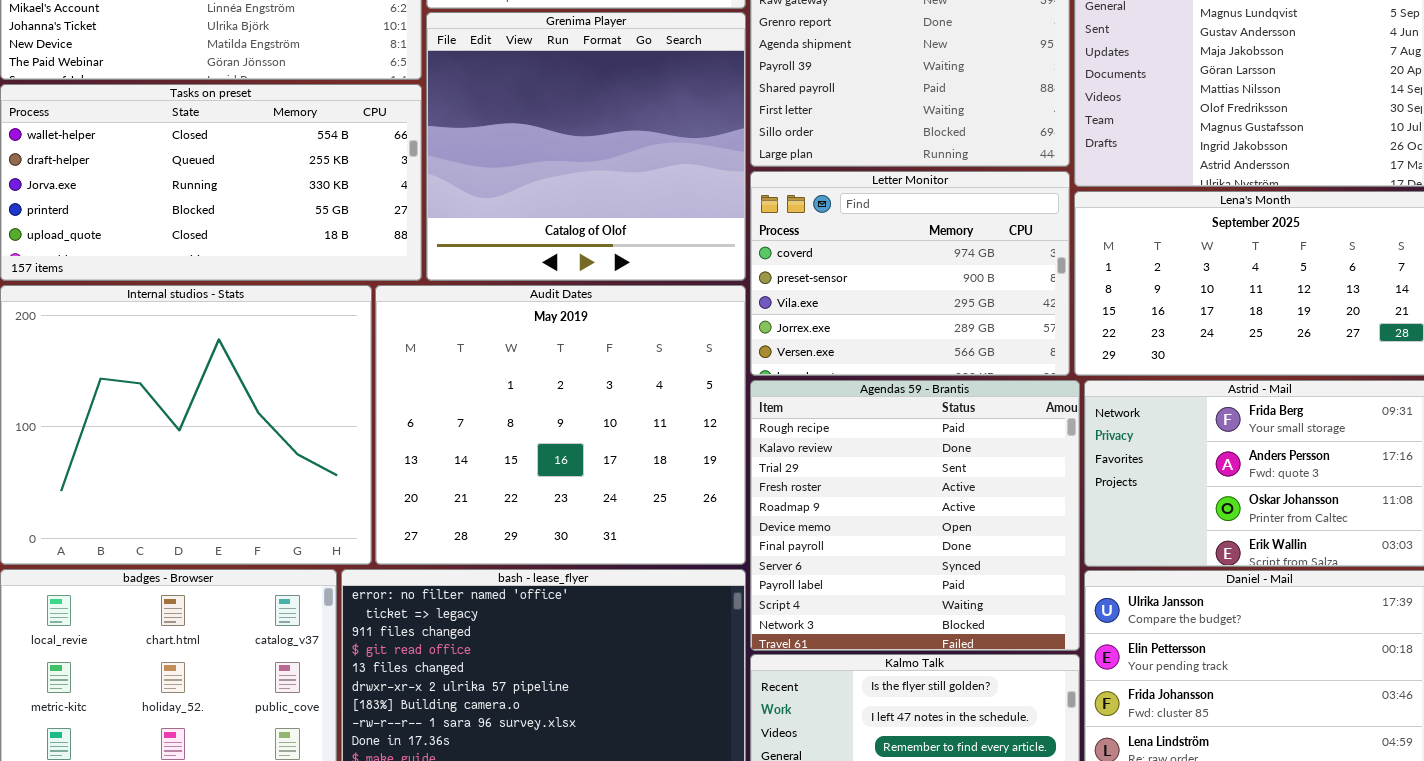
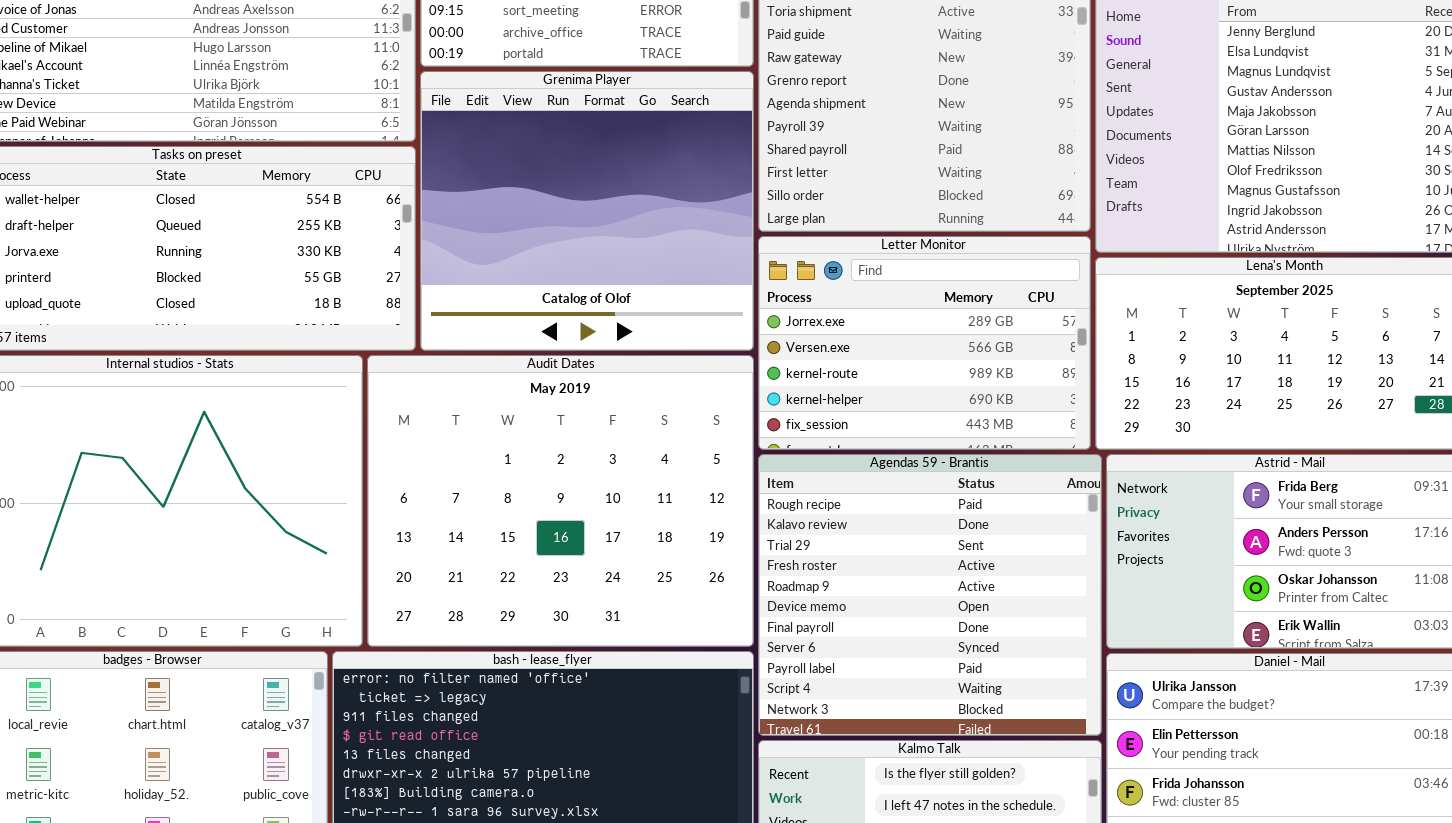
Letter Monitor: [750,171,1070,376] -> [758,236,1091,450], scrolled down 3 rows

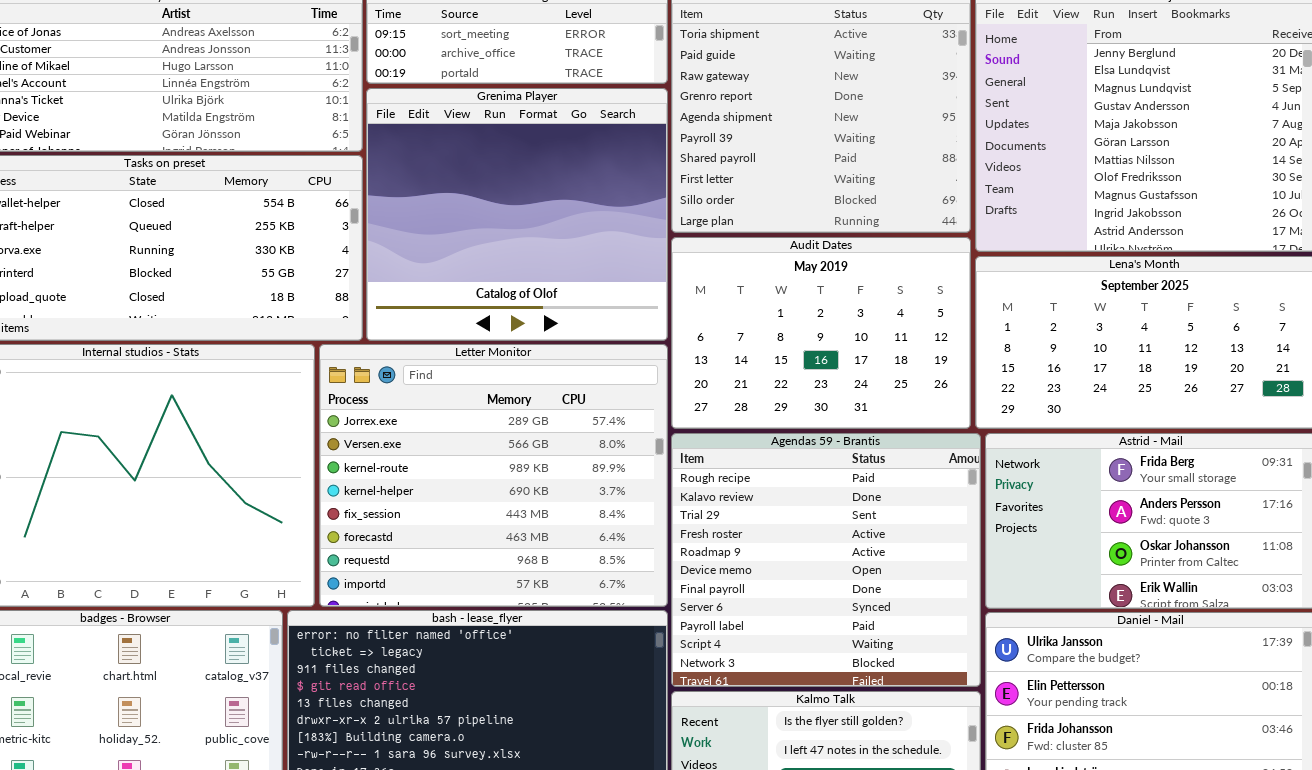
Letter Monitor: [758,236,1091,450] -> [319,344,668,607], moved, resized
Audit Dates: [367,355,754,647] -> [671,237,971,429], moved, resized

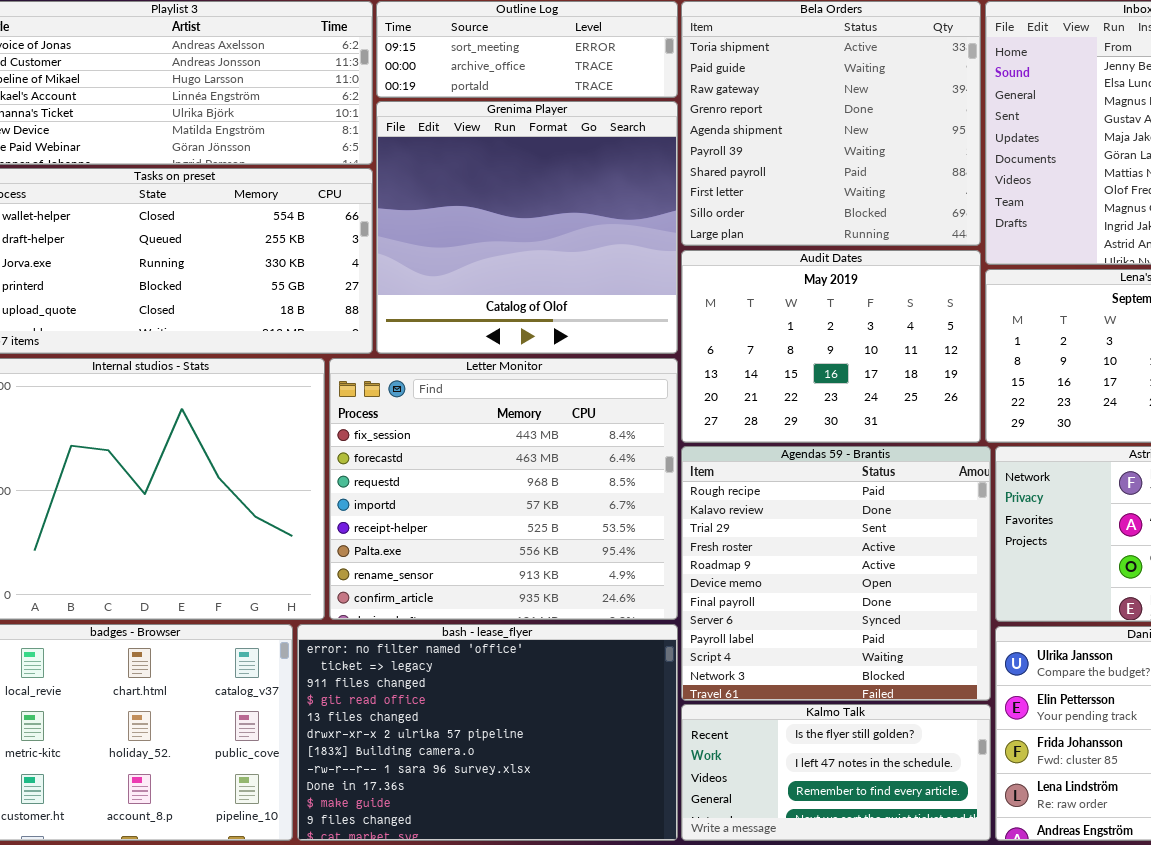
Letter Monitor: [319,344,668,607] -> [329,358,678,620], scrolled down 4 rows

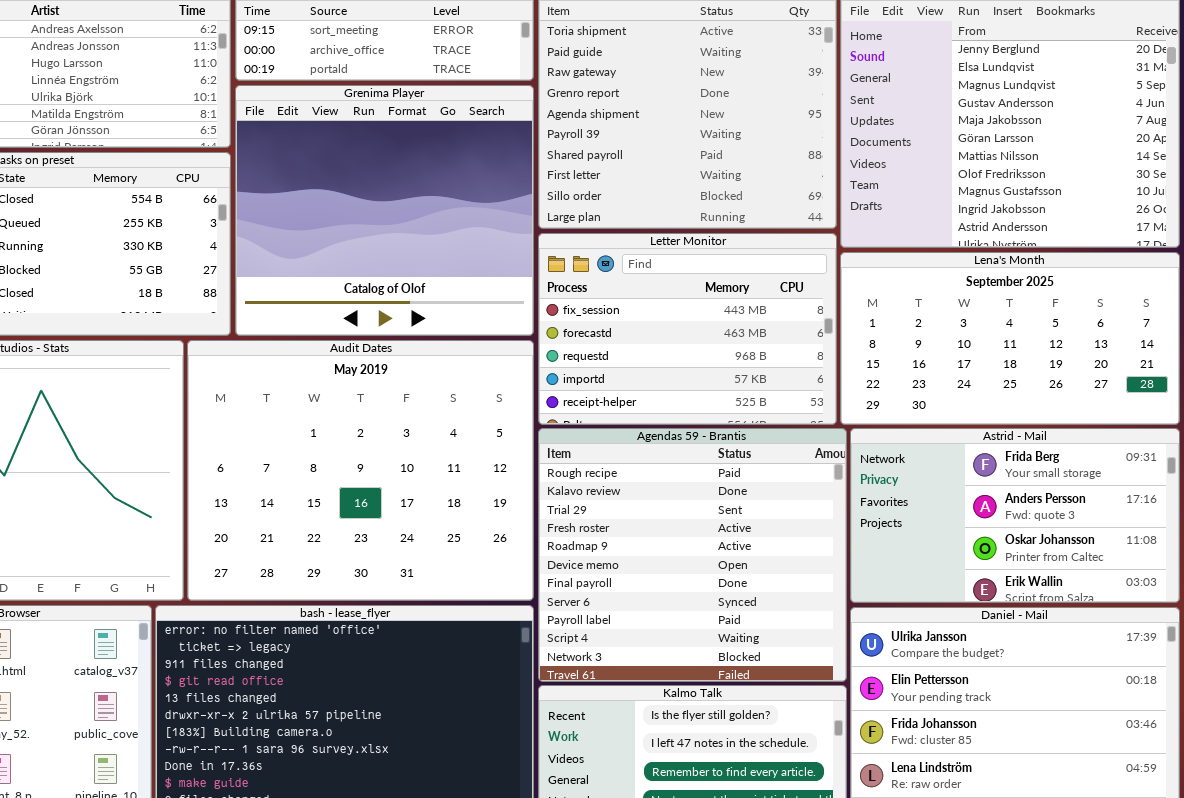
Audit Dates: [681,250,981,443] -> [187,340,534,601], moved, resized
Letter Monitor: [329,358,678,620] -> [538,233,837,425], moved, resized

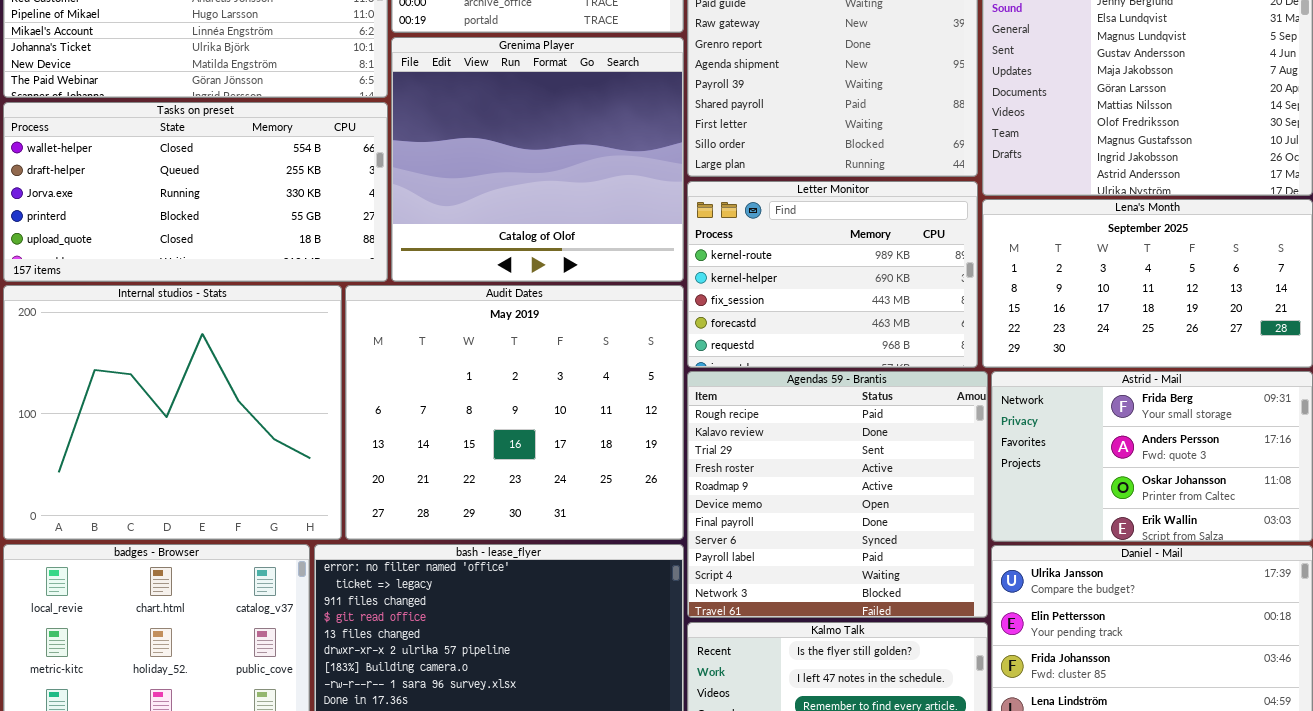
Letter Monitor: [538,233,837,425] -> [687,181,978,368], scrolled up 2 rows

